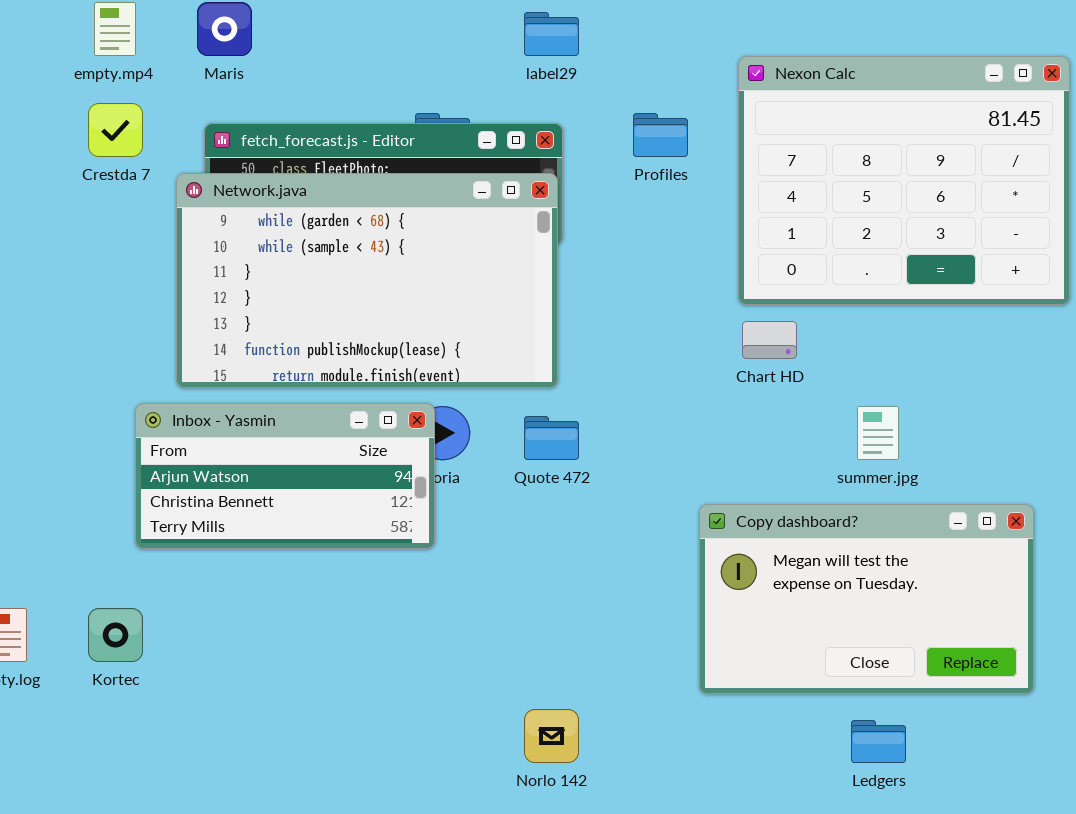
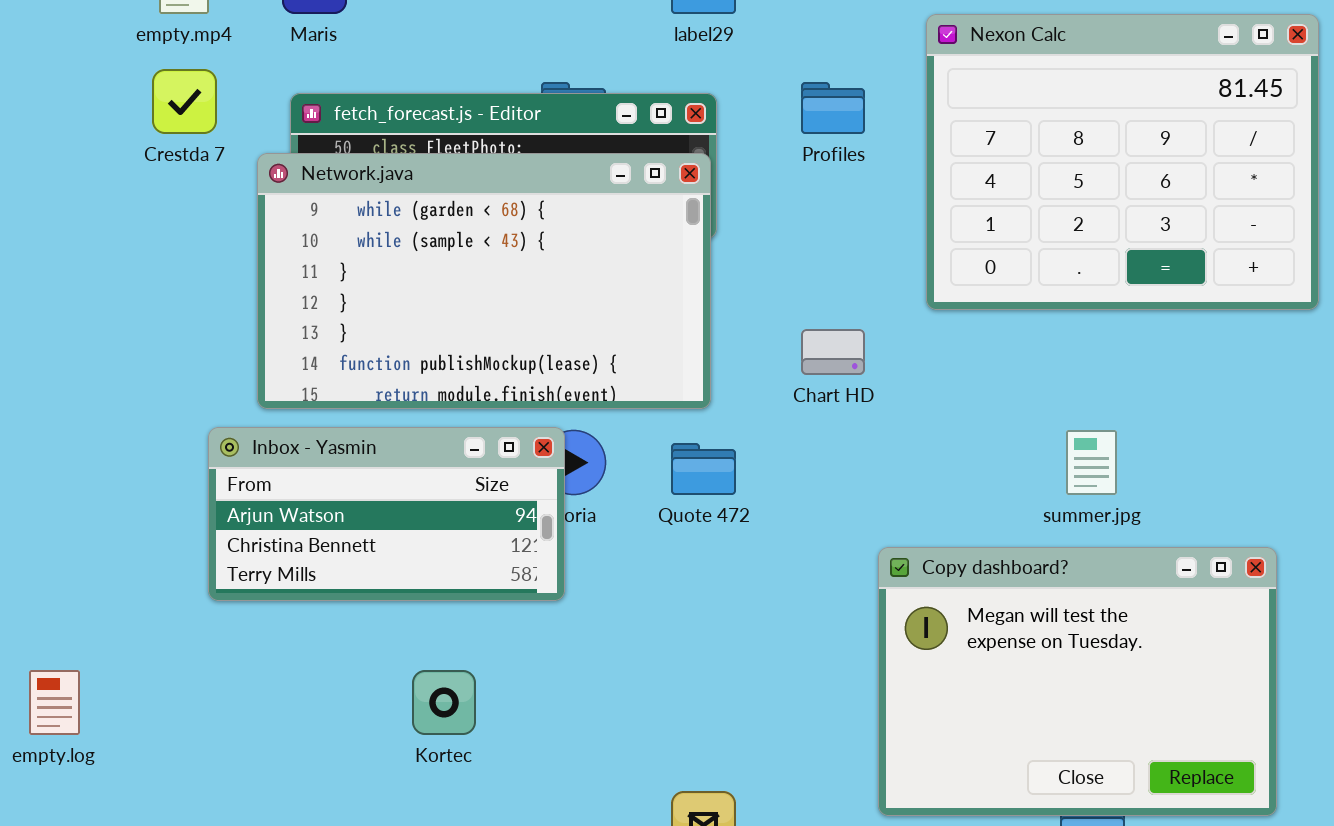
Chart HD: [742,321,797,359] -> [801,329,865,375], moved
Copy dashboard?: [699,504,1034,694] -> [878,547,1277,816], resized
Kortec: [88,608,143,662] -> [412,670,476,735], moved

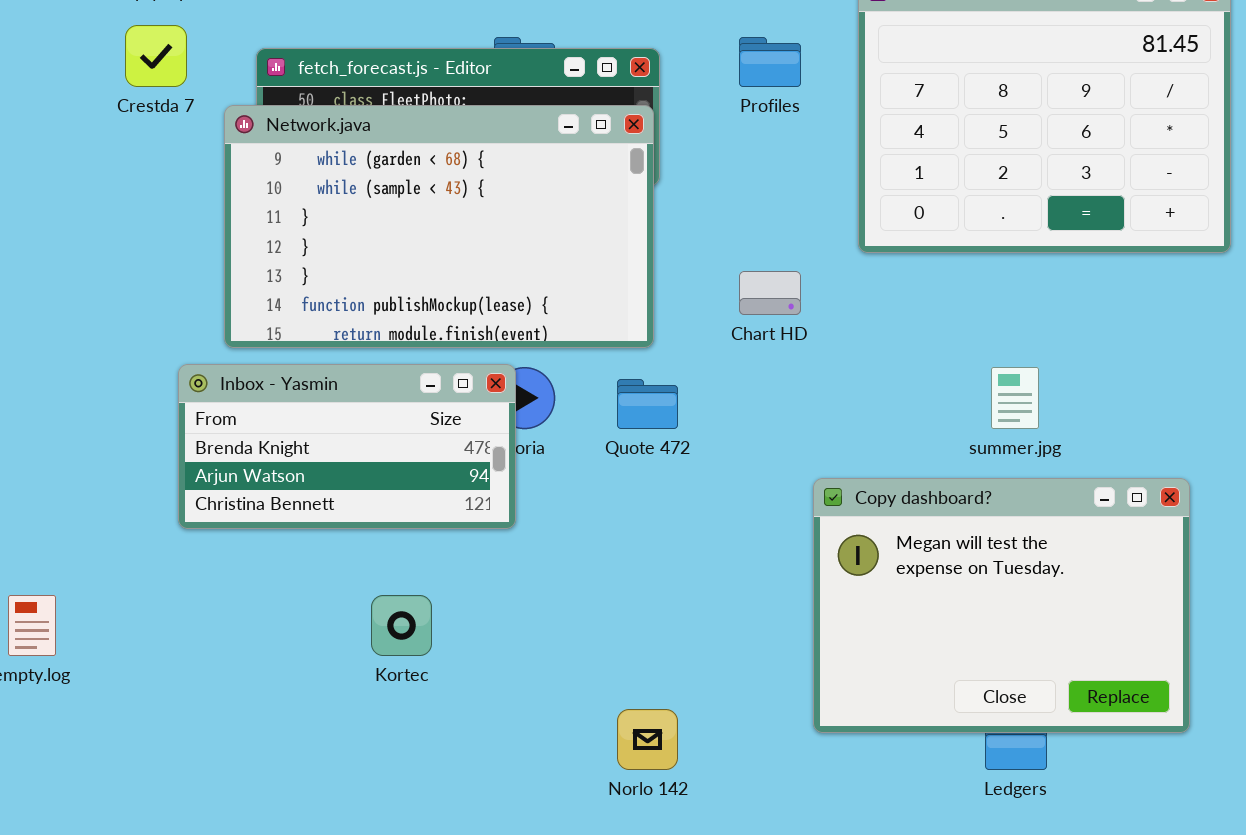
Inbox - Yasmin: [208,427,565,601] -> [178,364,516,529], scrolled up 1 row

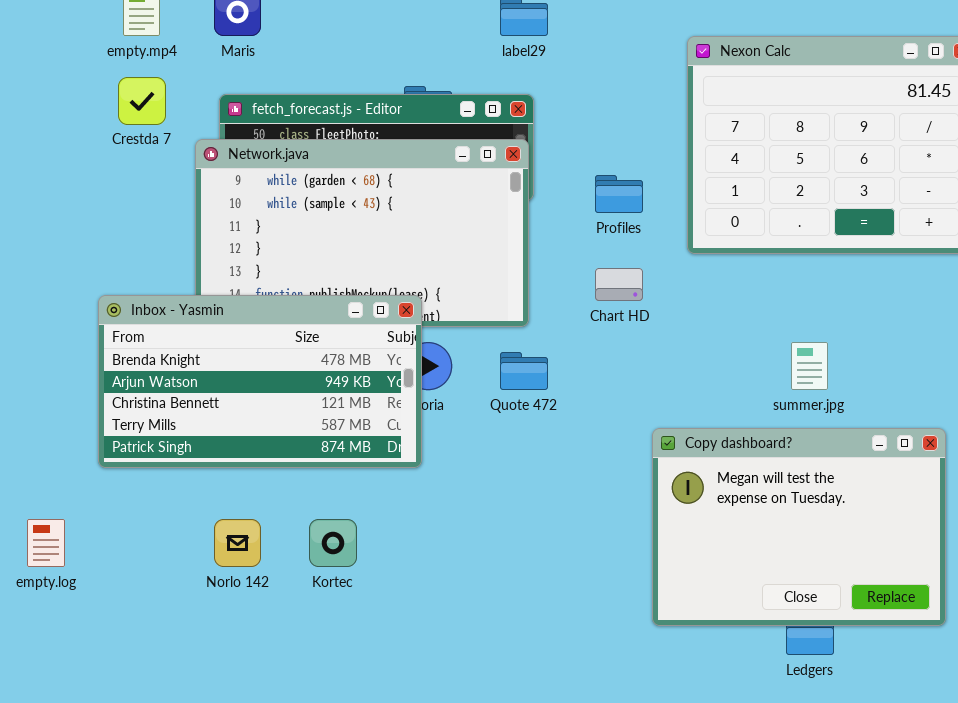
Profiles: [739,37,801,87] -> [595,175,643,213], moved
Inbox - Yasmin: [178,364,516,529] -> [98,295,422,468], resized
Norlo 142: [617,709,678,770] -> [214,519,261,567], moved

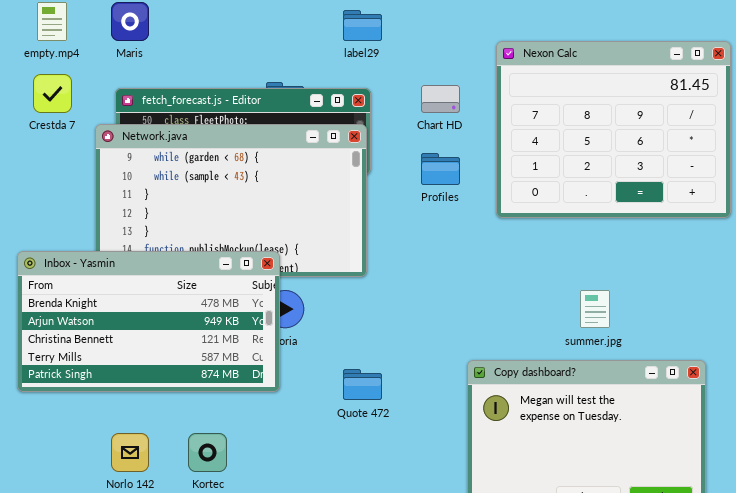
Chart HD: [595,268,643,301] -> [421,85,460,113], moved
Quote 472: [500,352,548,390] -> [343,369,382,400], moved

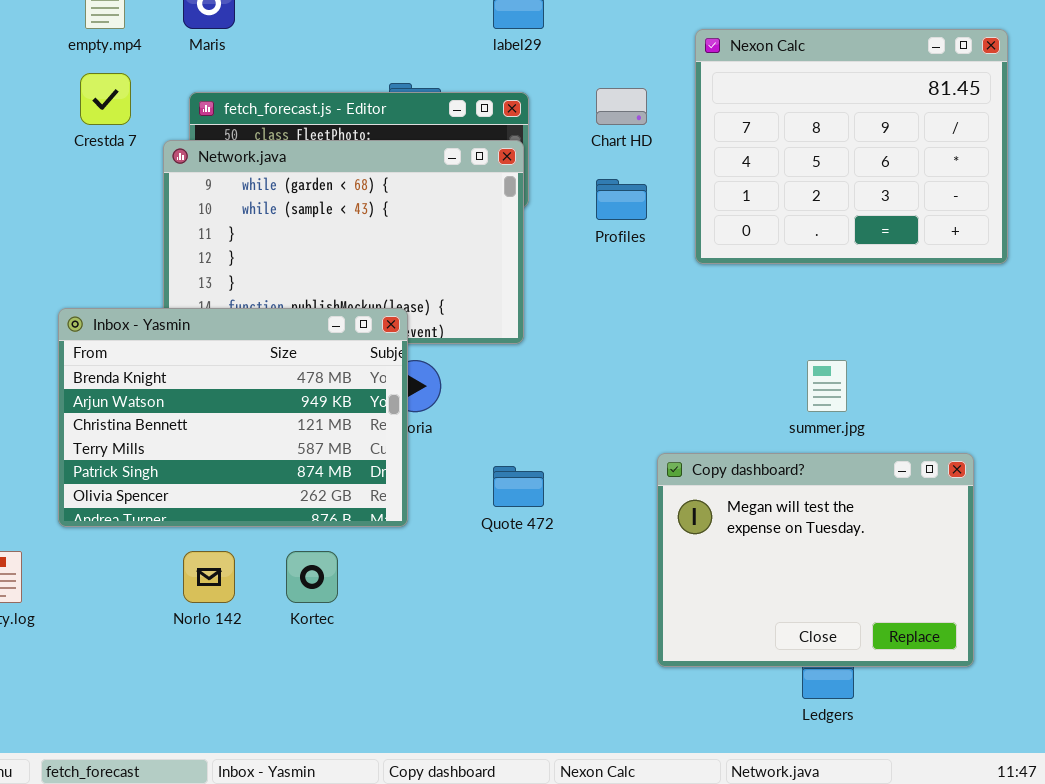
Inbox - Yasmin: [17,251,280,392] -> [58,308,408,527], resized

